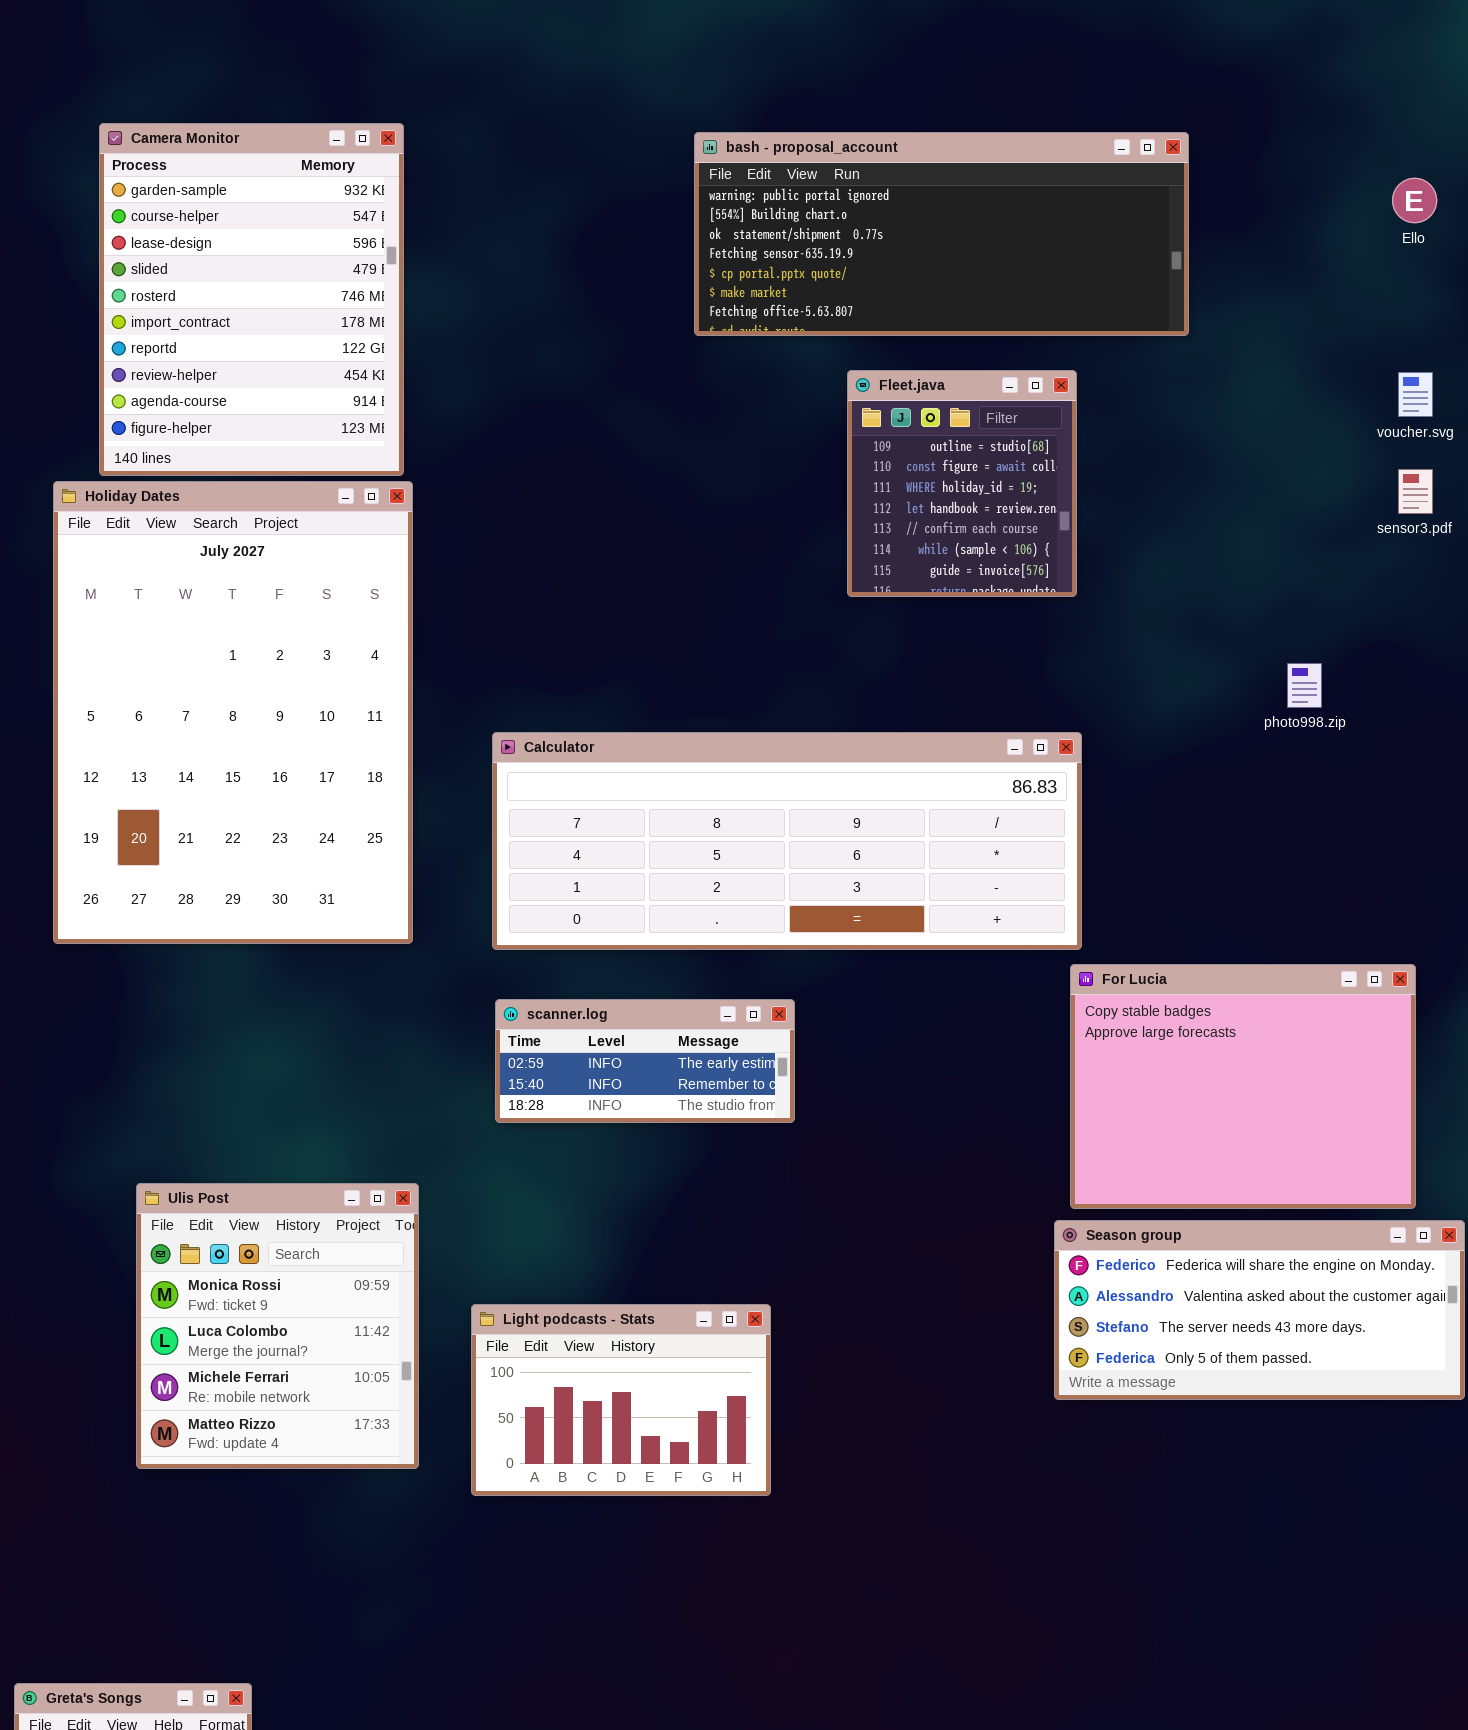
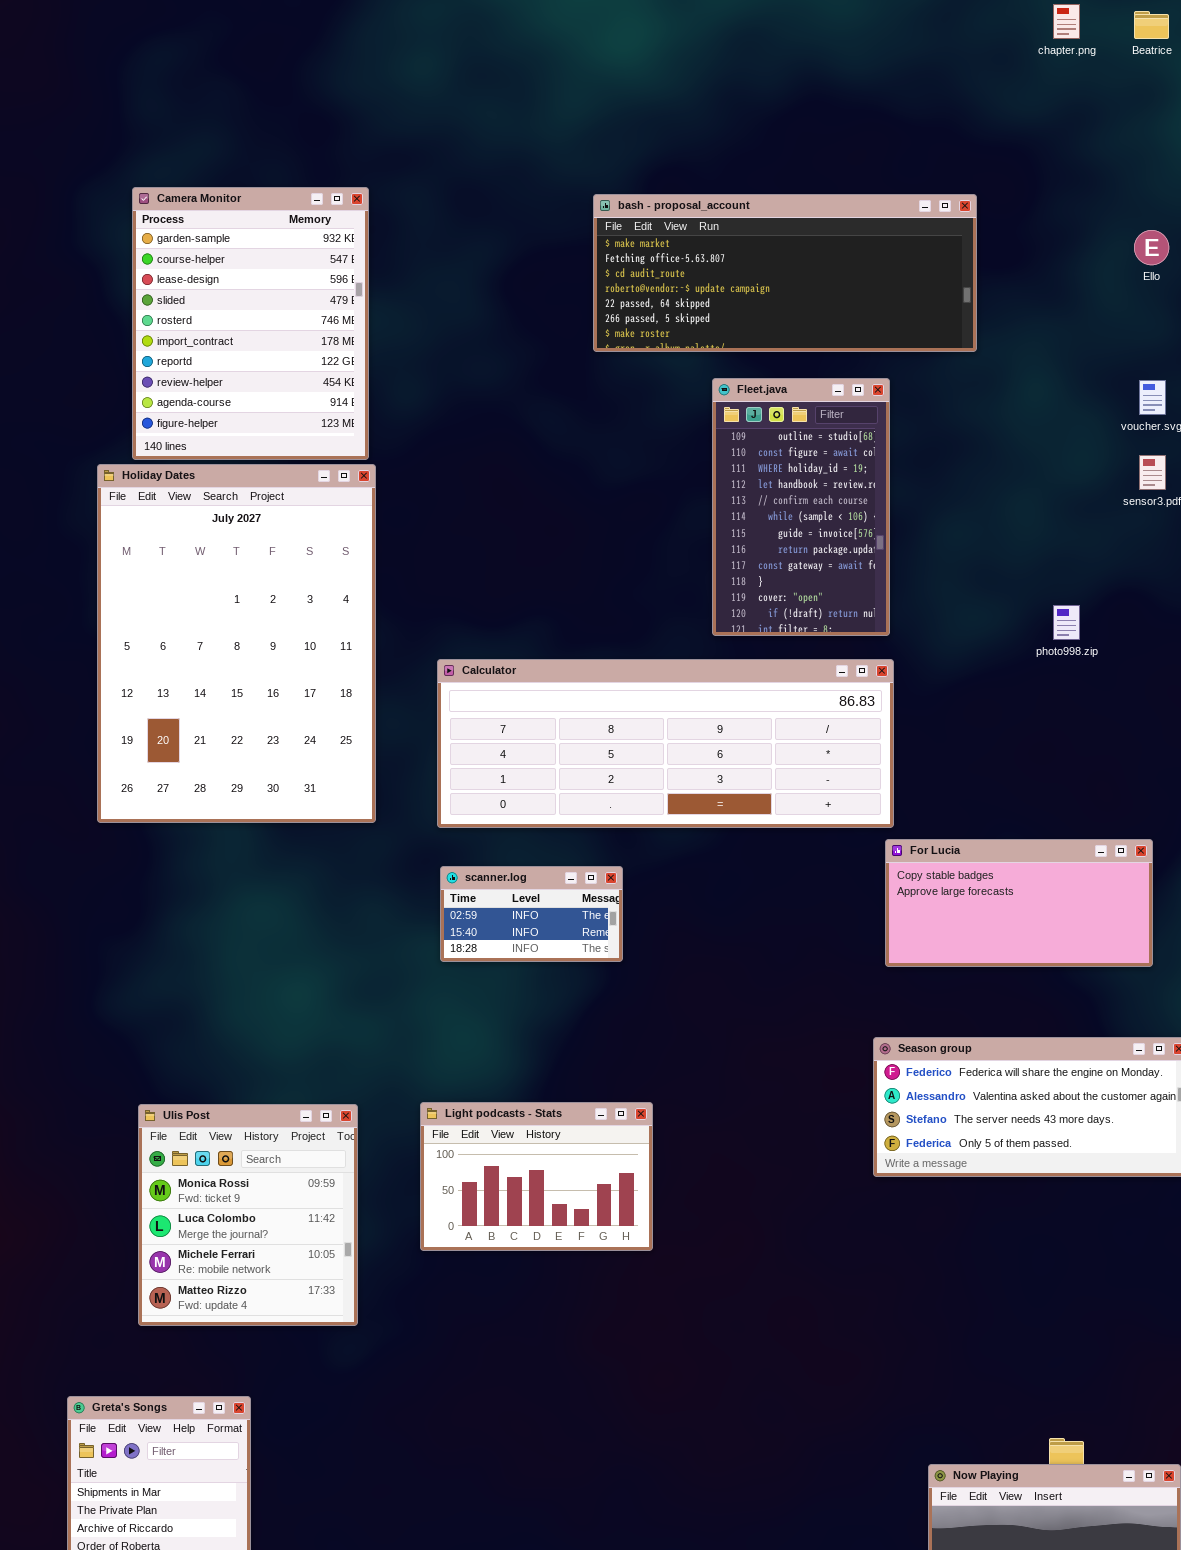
bash - proposal_account: [694,132,1189,336] -> [593,194,977,352], scrolled down 5 rows
Fleet.java: [847,370,1077,597] -> [712,378,890,636], resized
For Lucia: [1070,964,1416,1209] -> [885,839,1153,967], resized
scanner.log: [495,999,795,1123] -> [440,866,623,962], resized
Ulis Post: [136,1183,419,1469] -> [138,1104,358,1326], moved

